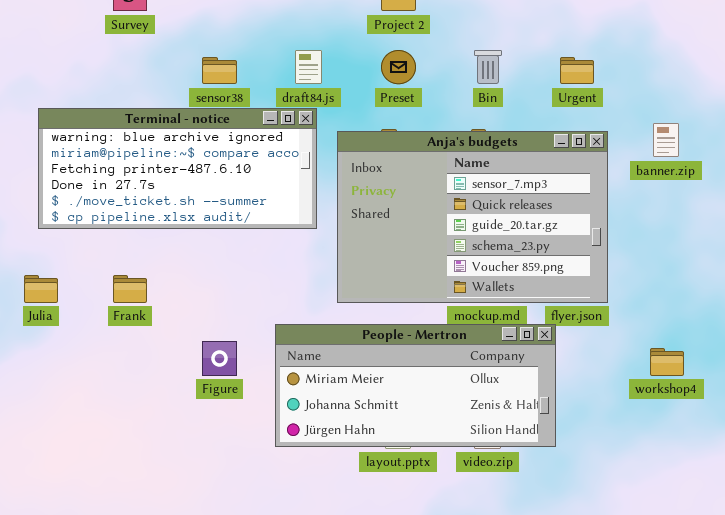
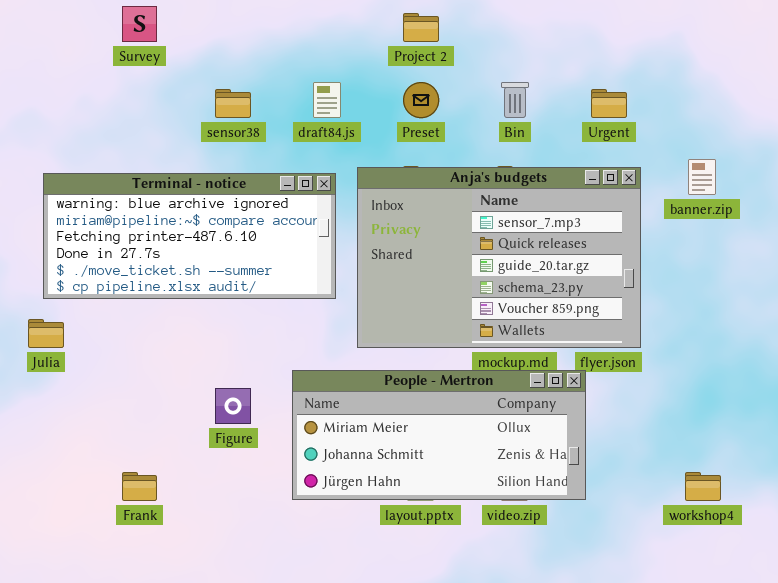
Terminal - notice: [38,108,317,229] -> [43,173,336,299], moved
Frank: [113,275,147,303] -> [122,472,157,501], moved
workshop4: [650,348,684,376] -> [685,472,721,501], moved

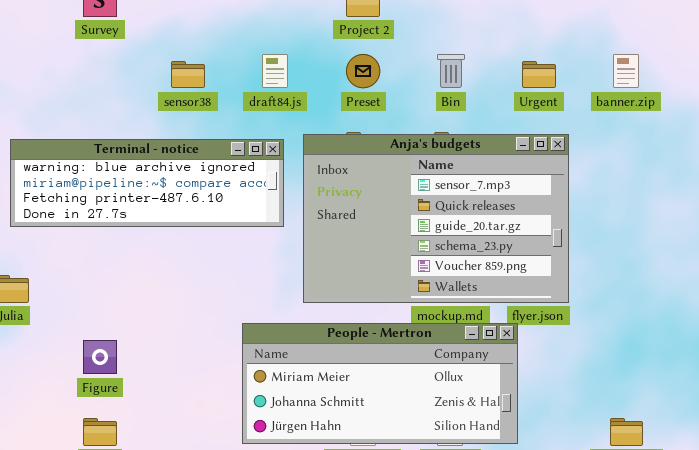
banner.zip: [688,159,716,195] -> [613,54,639,88], moved
Terminal - notice: [43,173,336,299] -> [10,139,284,227], resized
Figure: [215,388,251,424] -> [83,340,117,374], moved

